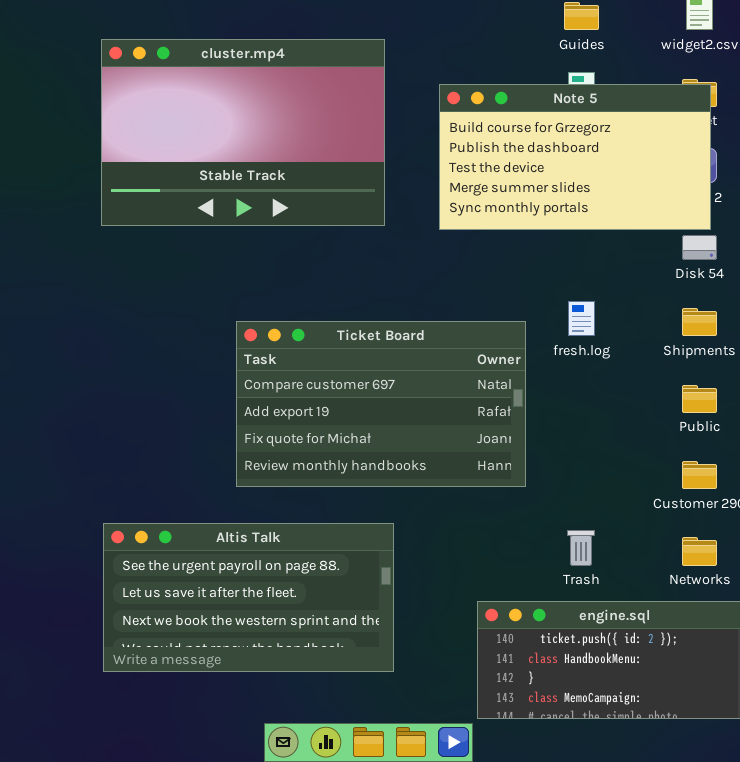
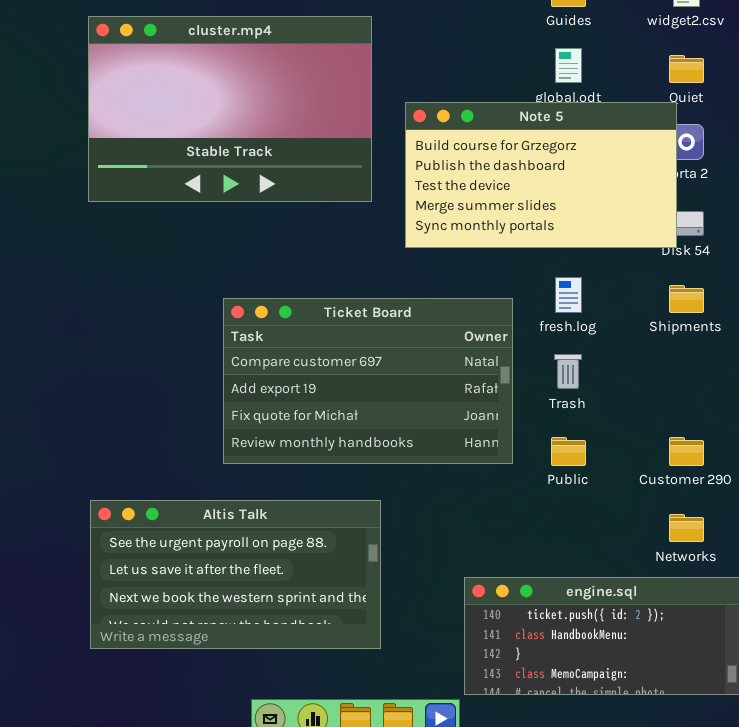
Note 5: [439,84,711,230] -> [405,102,677,248], moved
Public: [682,385,717,413] -> [551,437,586,466], moved
Trash: [567,530,595,566] -> [554,354,582,389], moved

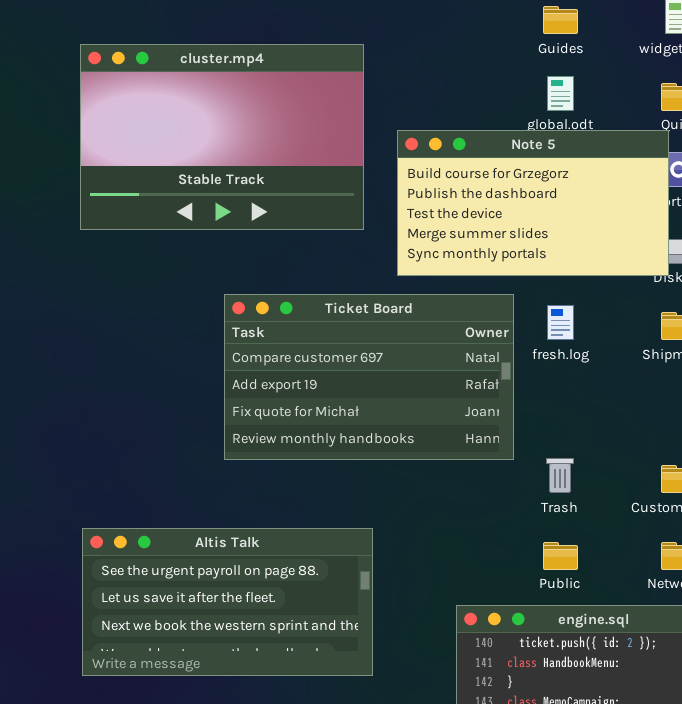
Ticket Board: [223,298,513,464] -> [224,294,514,460], moved
Trash: [554,354,582,389] -> [546,458,574,493], moved
Public: [551,437,586,466] -> [543,542,578,570], moved

